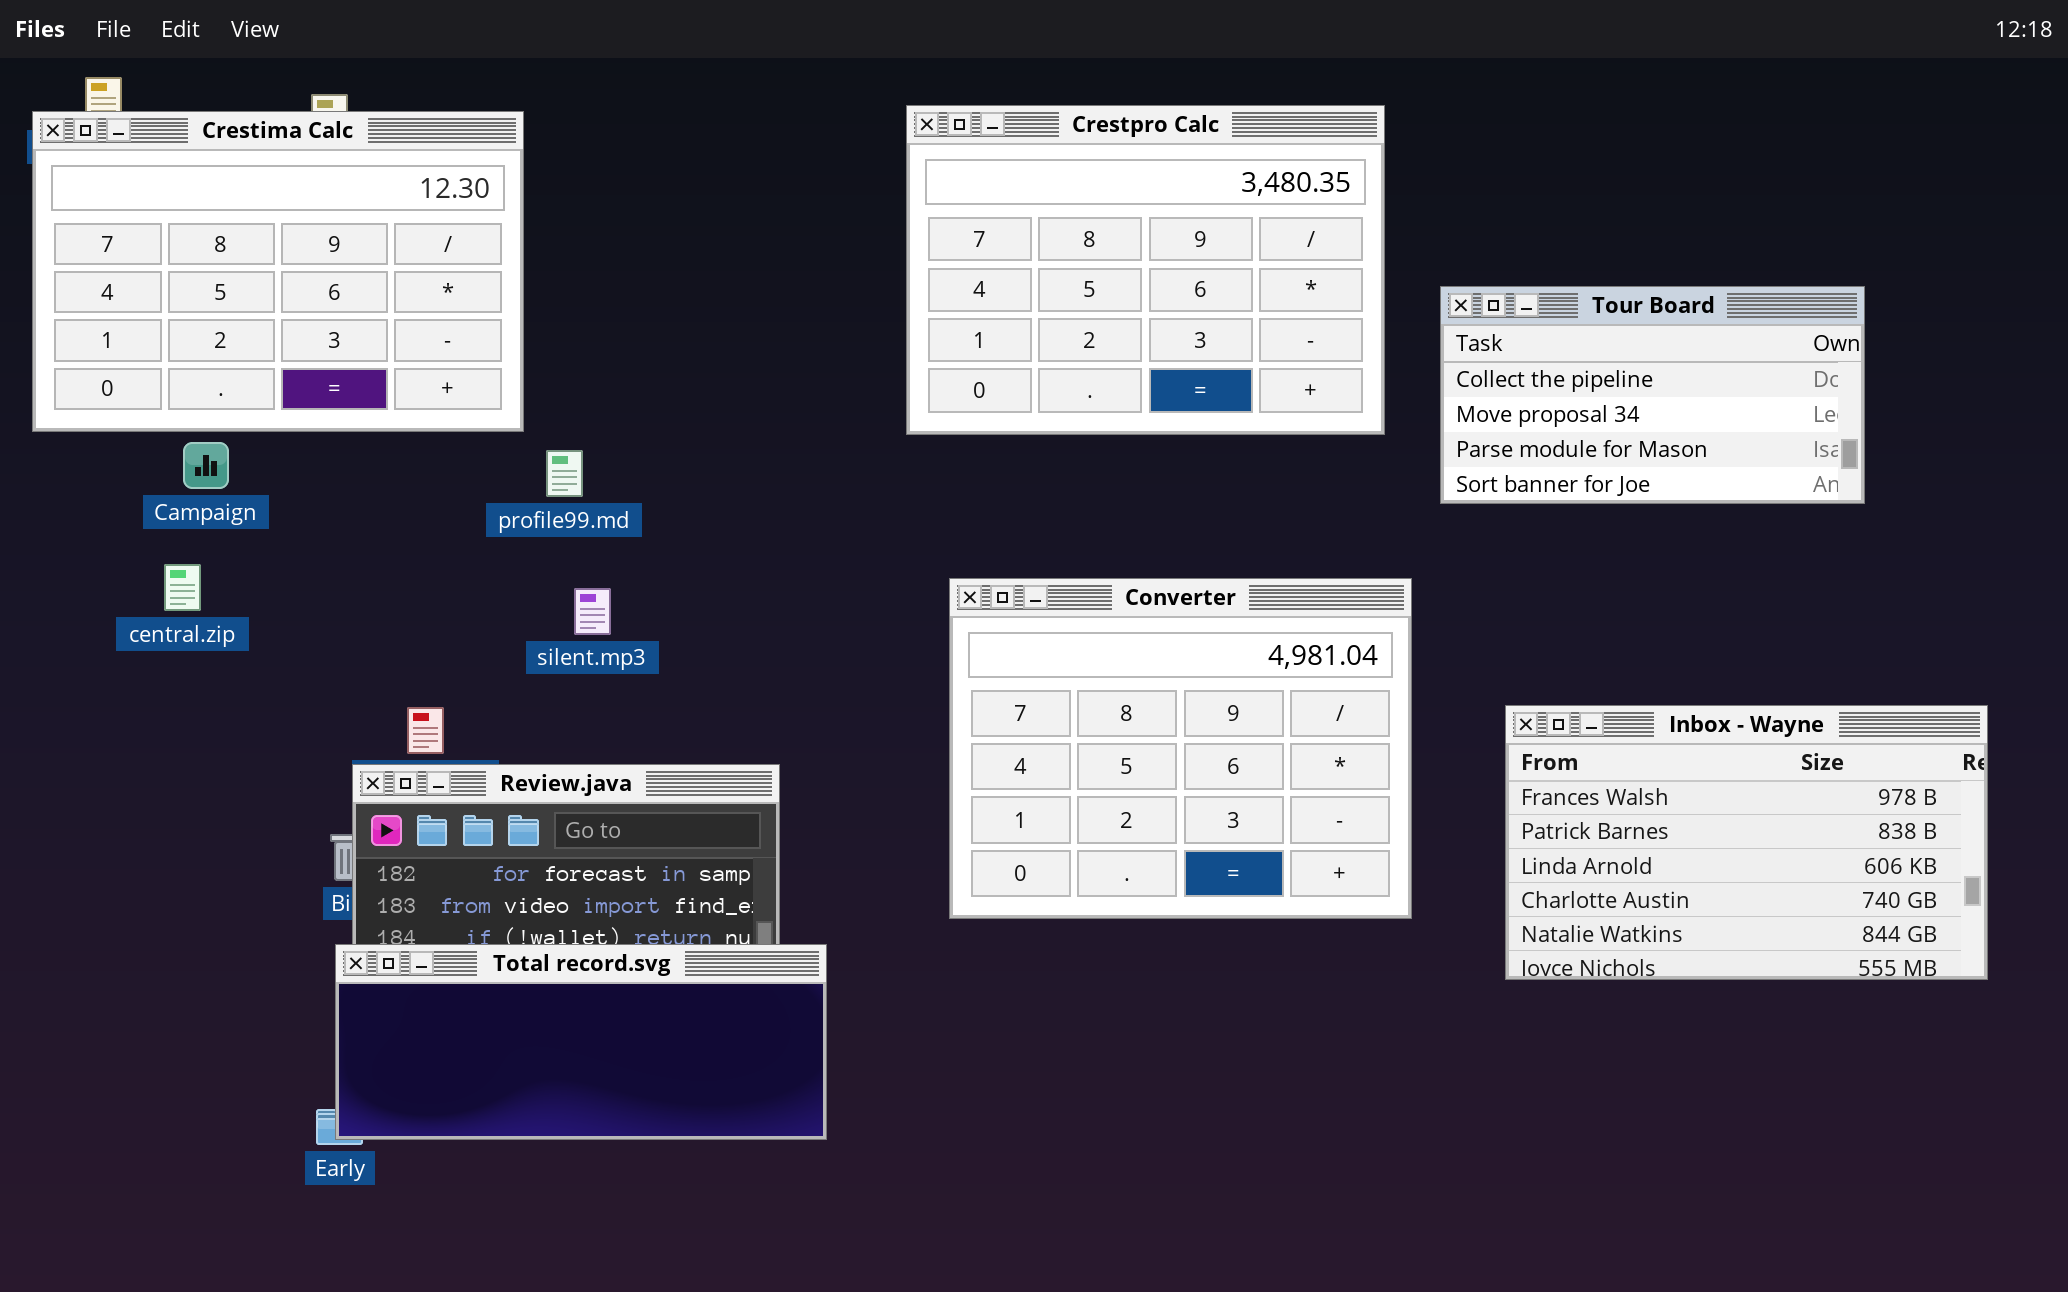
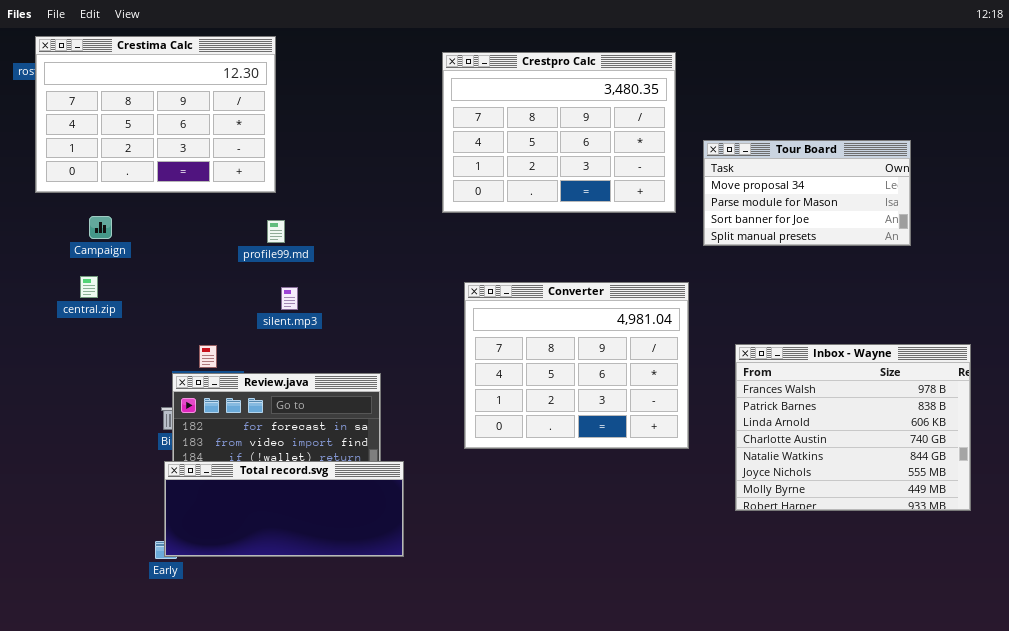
Crestima Calc: [32,111,524,432] -> [35,36,276,193], moved
Tour Board: [1440,286,1865,504] -> [703,140,911,246], scrolled down 1 row
Inbox - Wayne: [1505,705,1988,980] -> [735,344,971,511], resized

